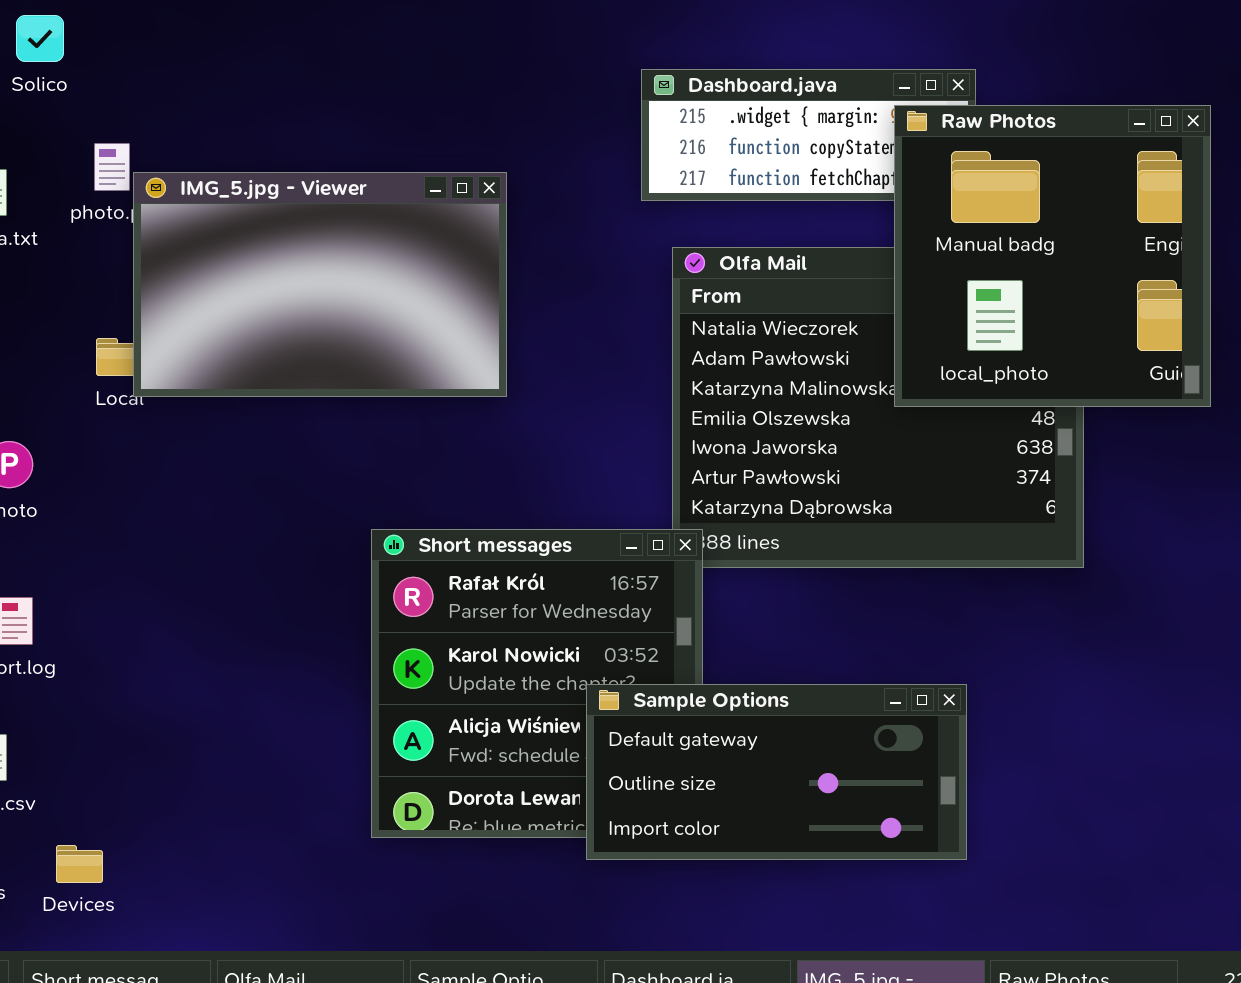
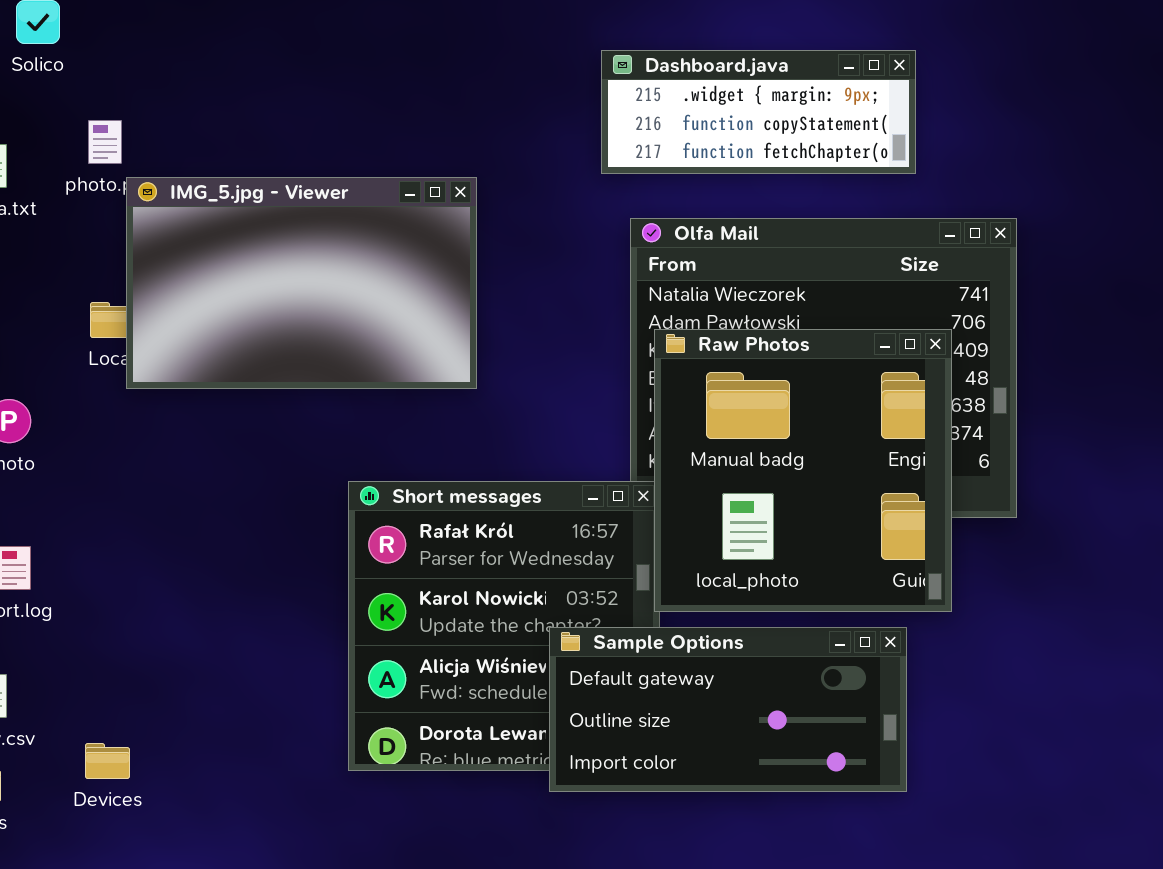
Raw Photos: [894,105,1211,407] -> [654,329,952,612], moved
IMG_5.jpg - Viewer: [133,172,507,397] -> [126,177,477,389], moved
Devices: [56,845,103,883] -> [85,743,130,779], moved

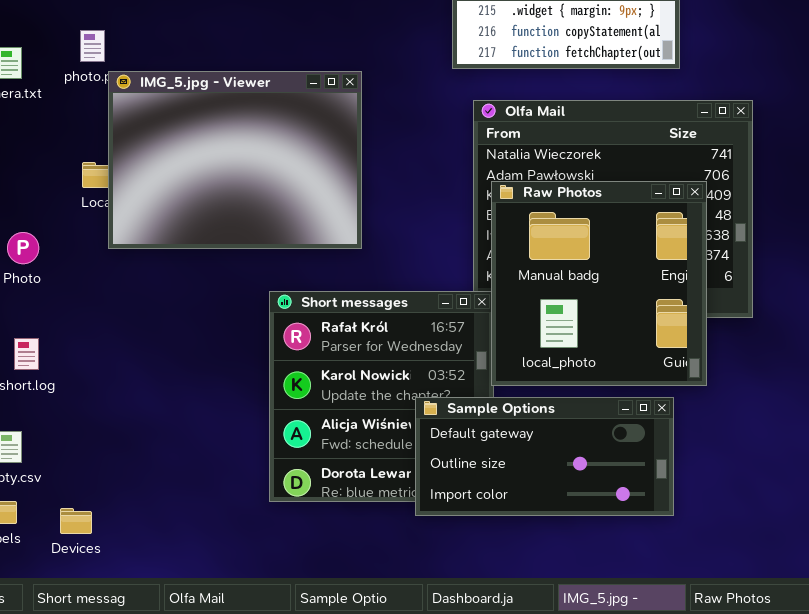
IMG_5.jpg - Viewer: [126,177,477,389] -> [108,71,362,249], resized
Devices: [85,743,130,779] -> [60,508,92,534], moved

